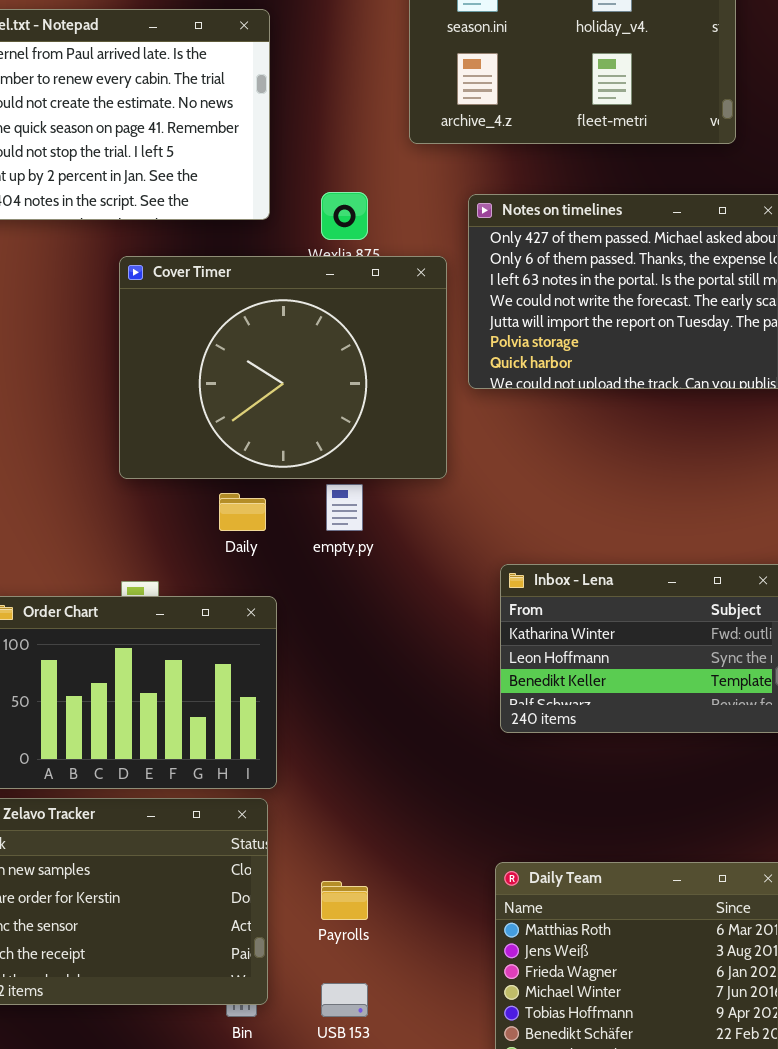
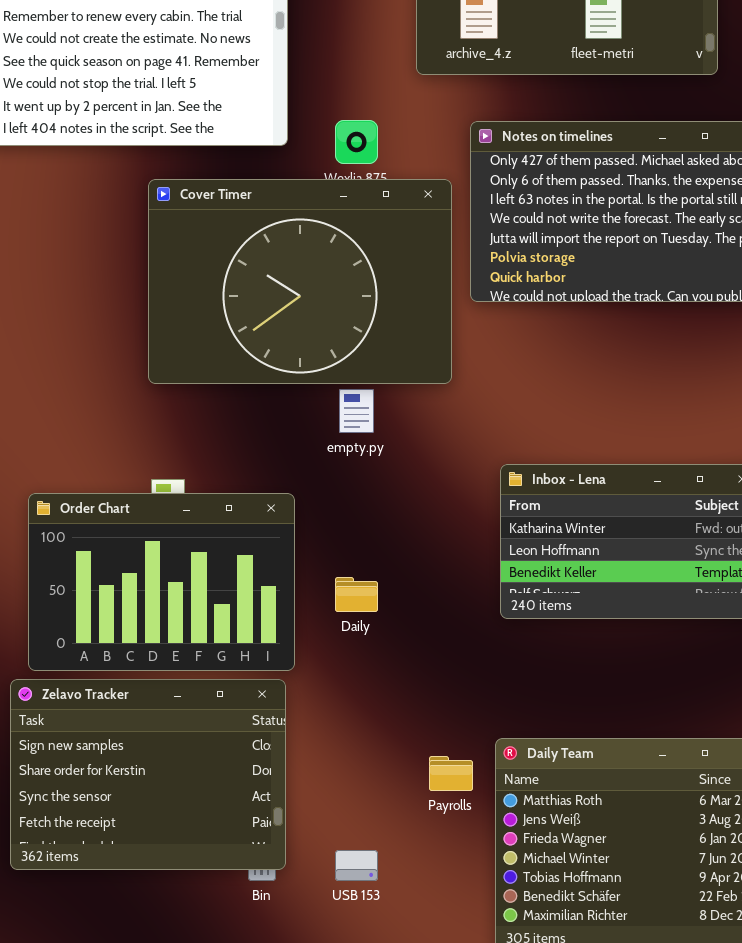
Daily: [219,493,266,531] -> [335,577,378,612], moved
Payrolls: [321,881,368,920] -> [429,756,473,791], moved

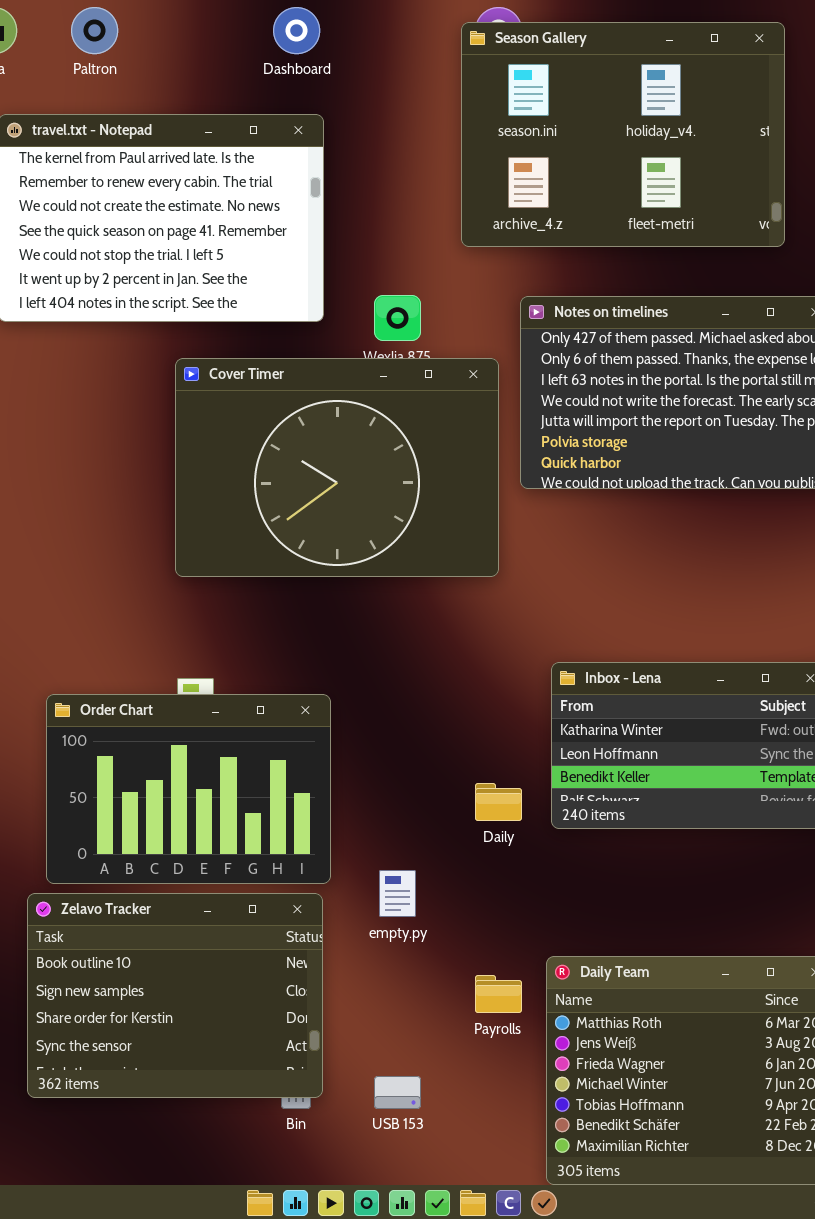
empty.py: [339,389,374,433] -> [379,870,416,917], moved
Daily: [335,577,378,612] -> [475,783,522,821], moved
Zelavo Tracker: [10,679,286,870] -> [27,893,323,1098], scrolled up 1 row

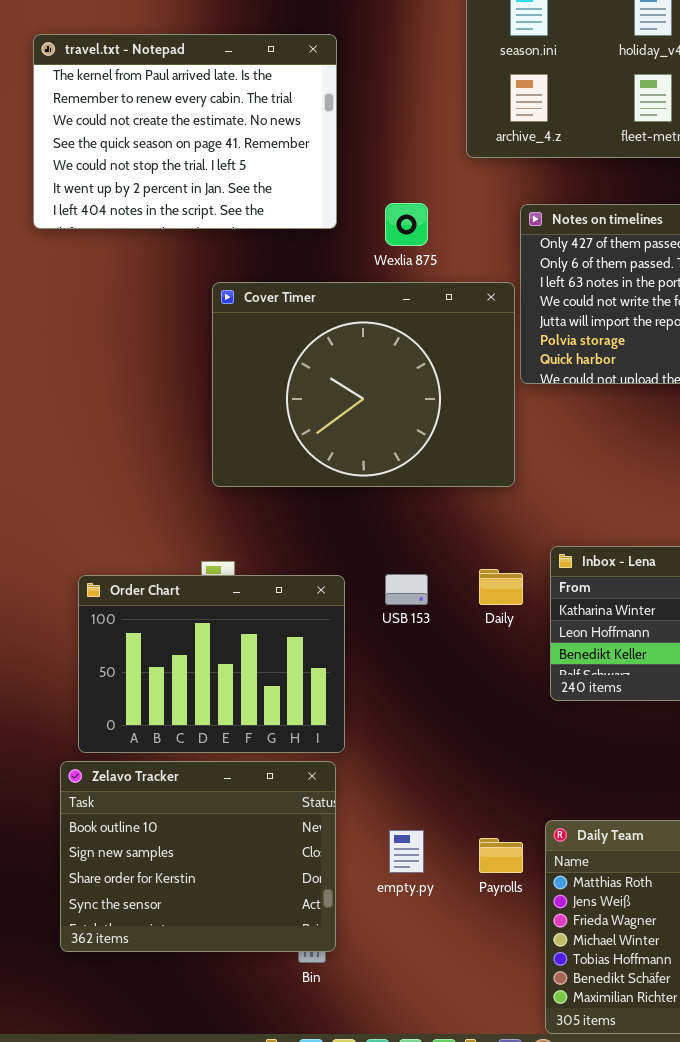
Cover Timer: [175,358,499,577] -> [212,282,515,487], moved
Daily: [475,783,522,821] -> [479,569,523,605], moved
empty.py: [379,870,416,917] -> [389,830,424,873], moved
USB 153: [374,1076,421,1109] -> [385,574,428,605], moved

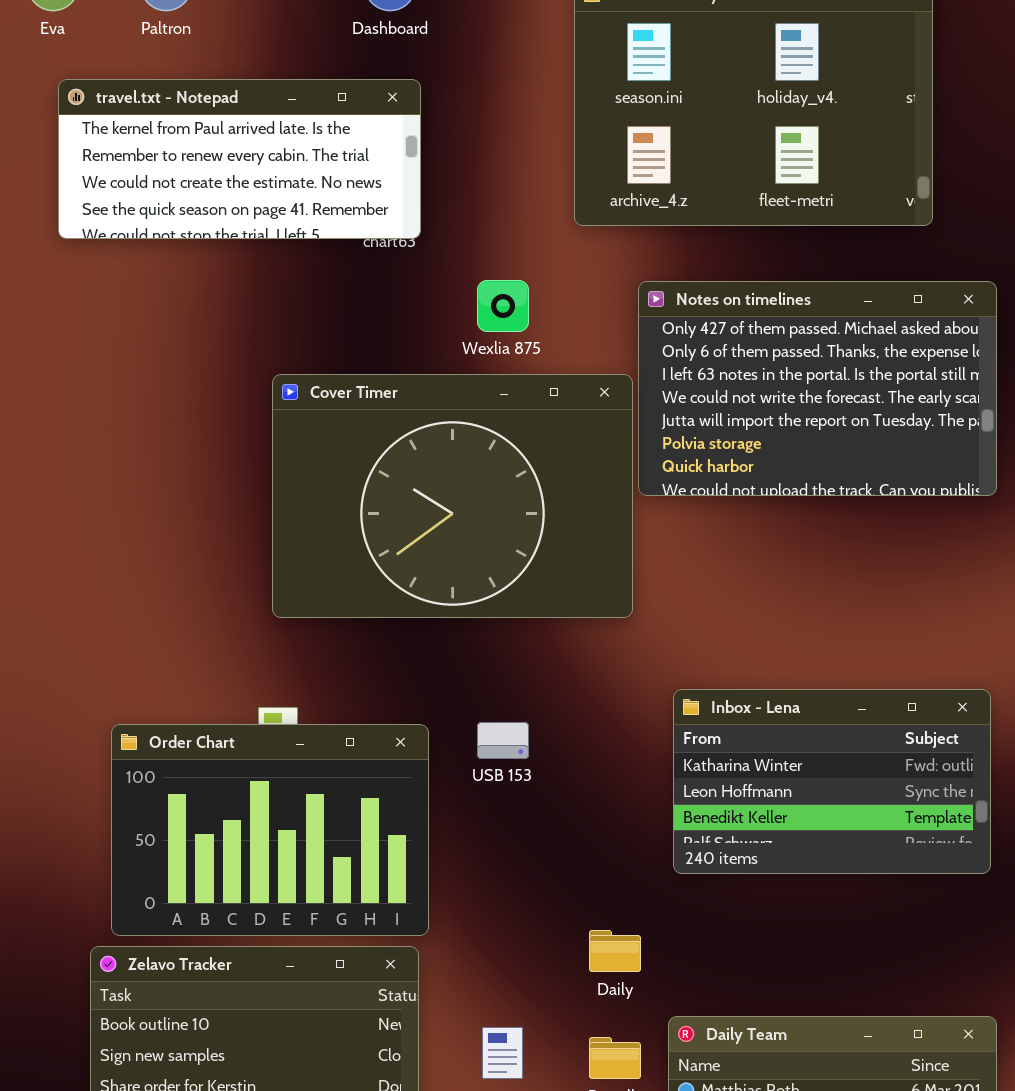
travel.txt - Notepad: [33,34,337,229] -> [58,79,421,239], resized
Daily: [479,569,523,605] -> [589,930,641,972], moved

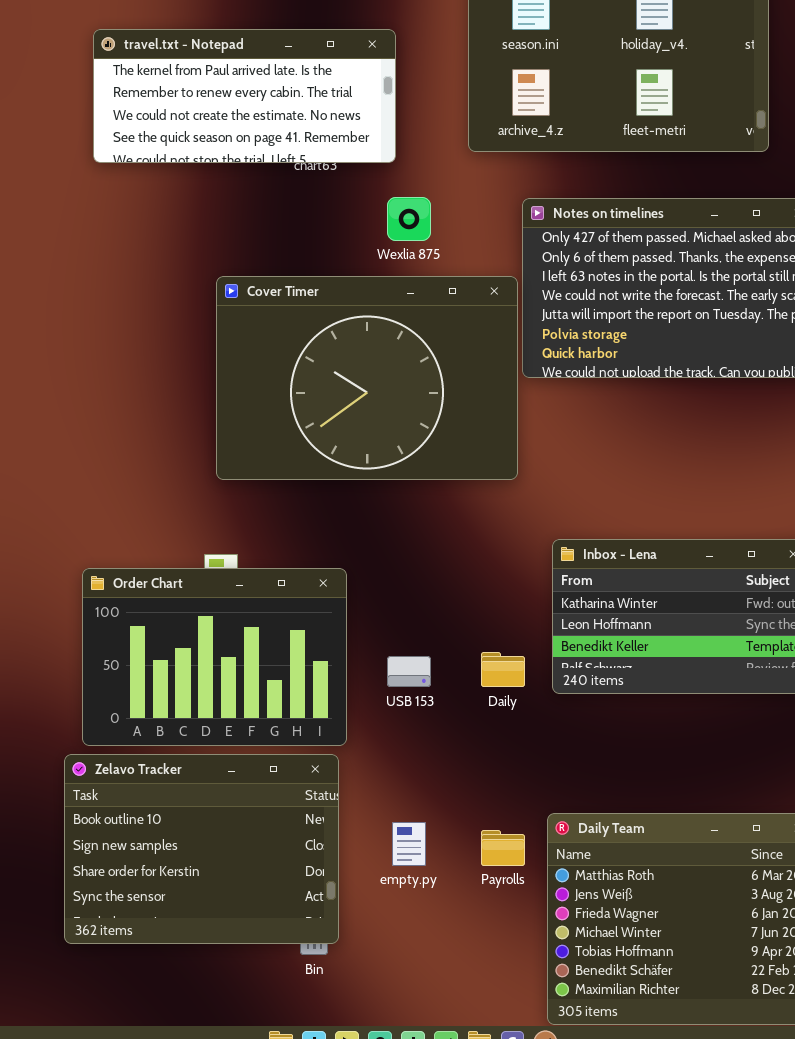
travel.txt - Notepad: [58,79,421,239] -> [93,29,396,163], moved
USB 153: [477,722,529,759] -> [387,656,431,687], moved
Daily: [589,930,641,972] -> [481,652,525,687], moved

